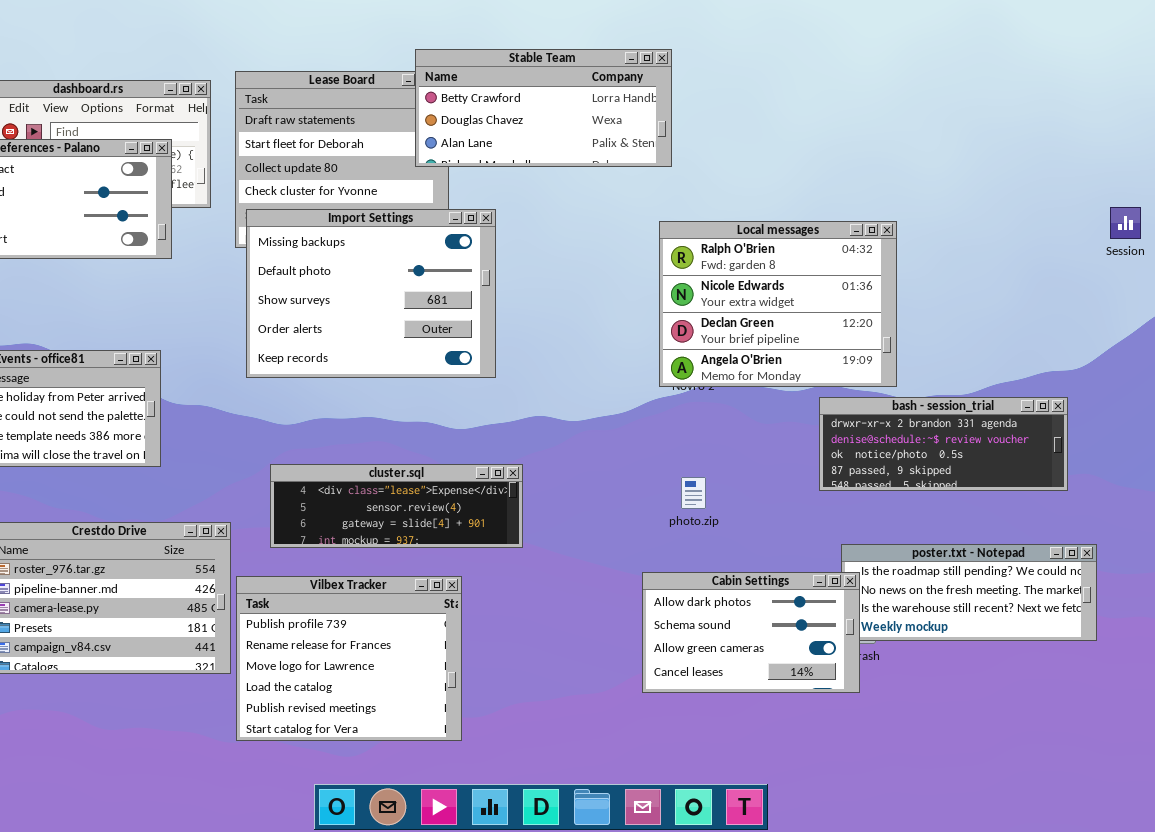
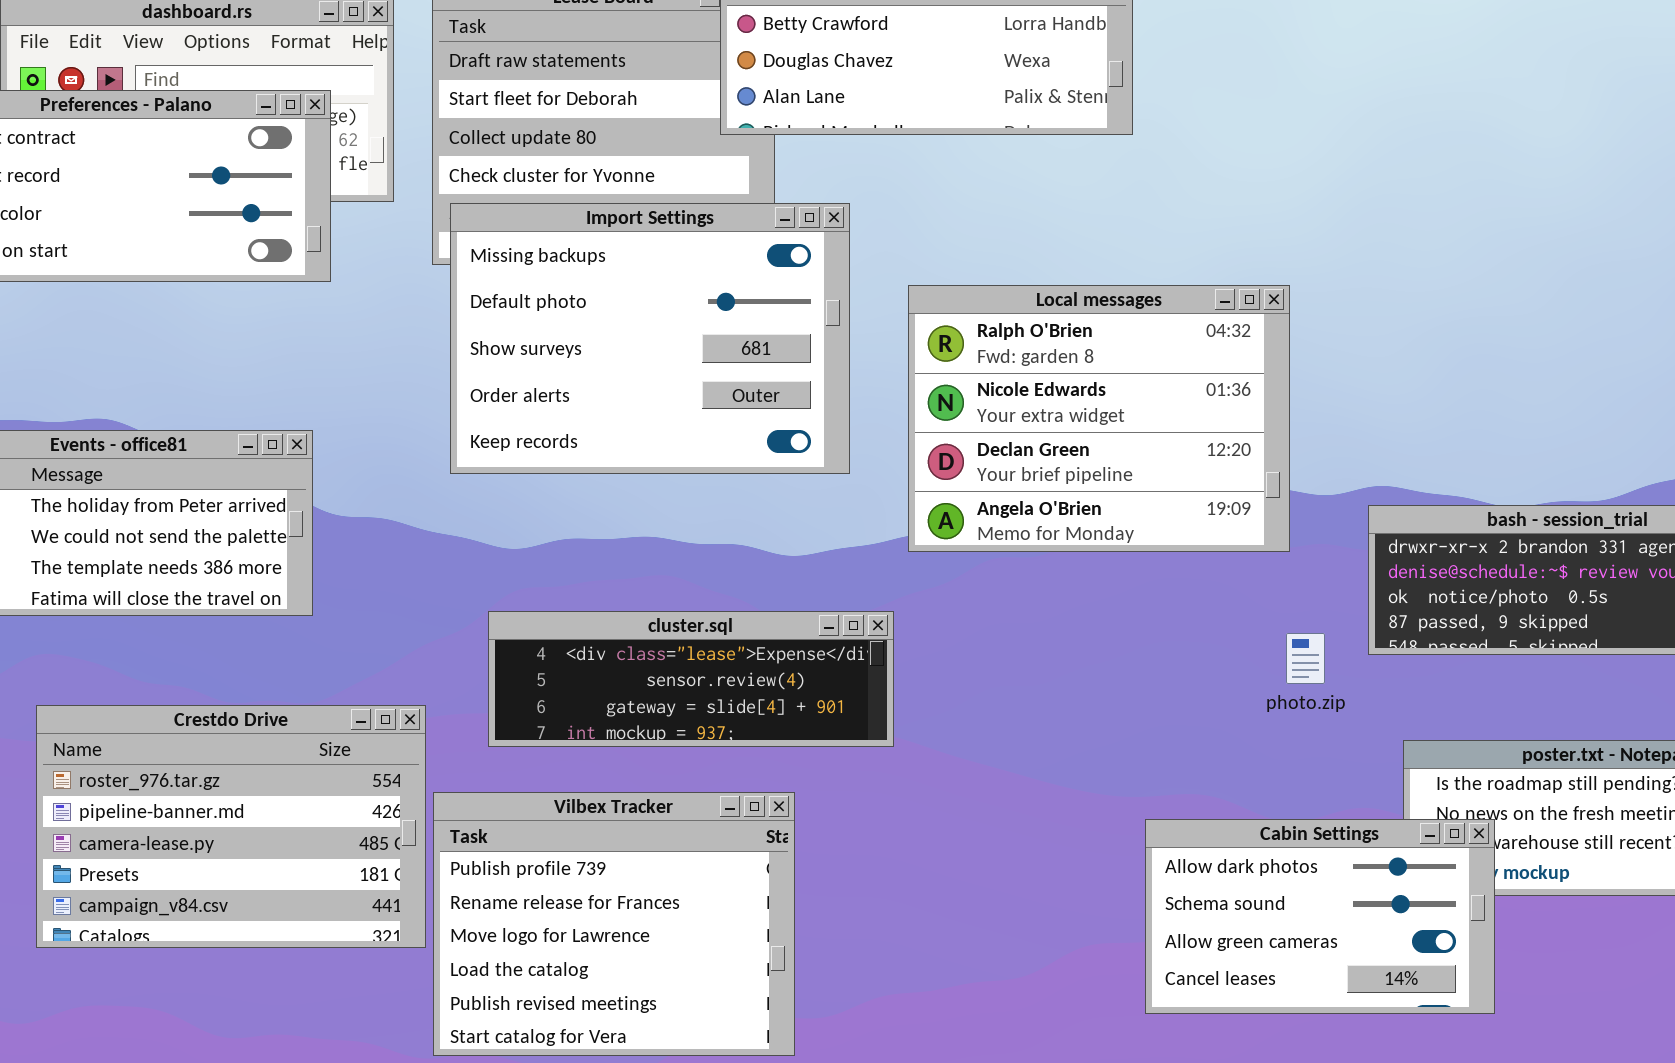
Local messages: [659,221,897,387] -> [908,285,1290,552], moved
photo.zip: [681,477,706,509] -> [1286,633,1325,684], moved
Cabin Settings: [642,572,860,693] -> [1145,819,1495,1014], moved

